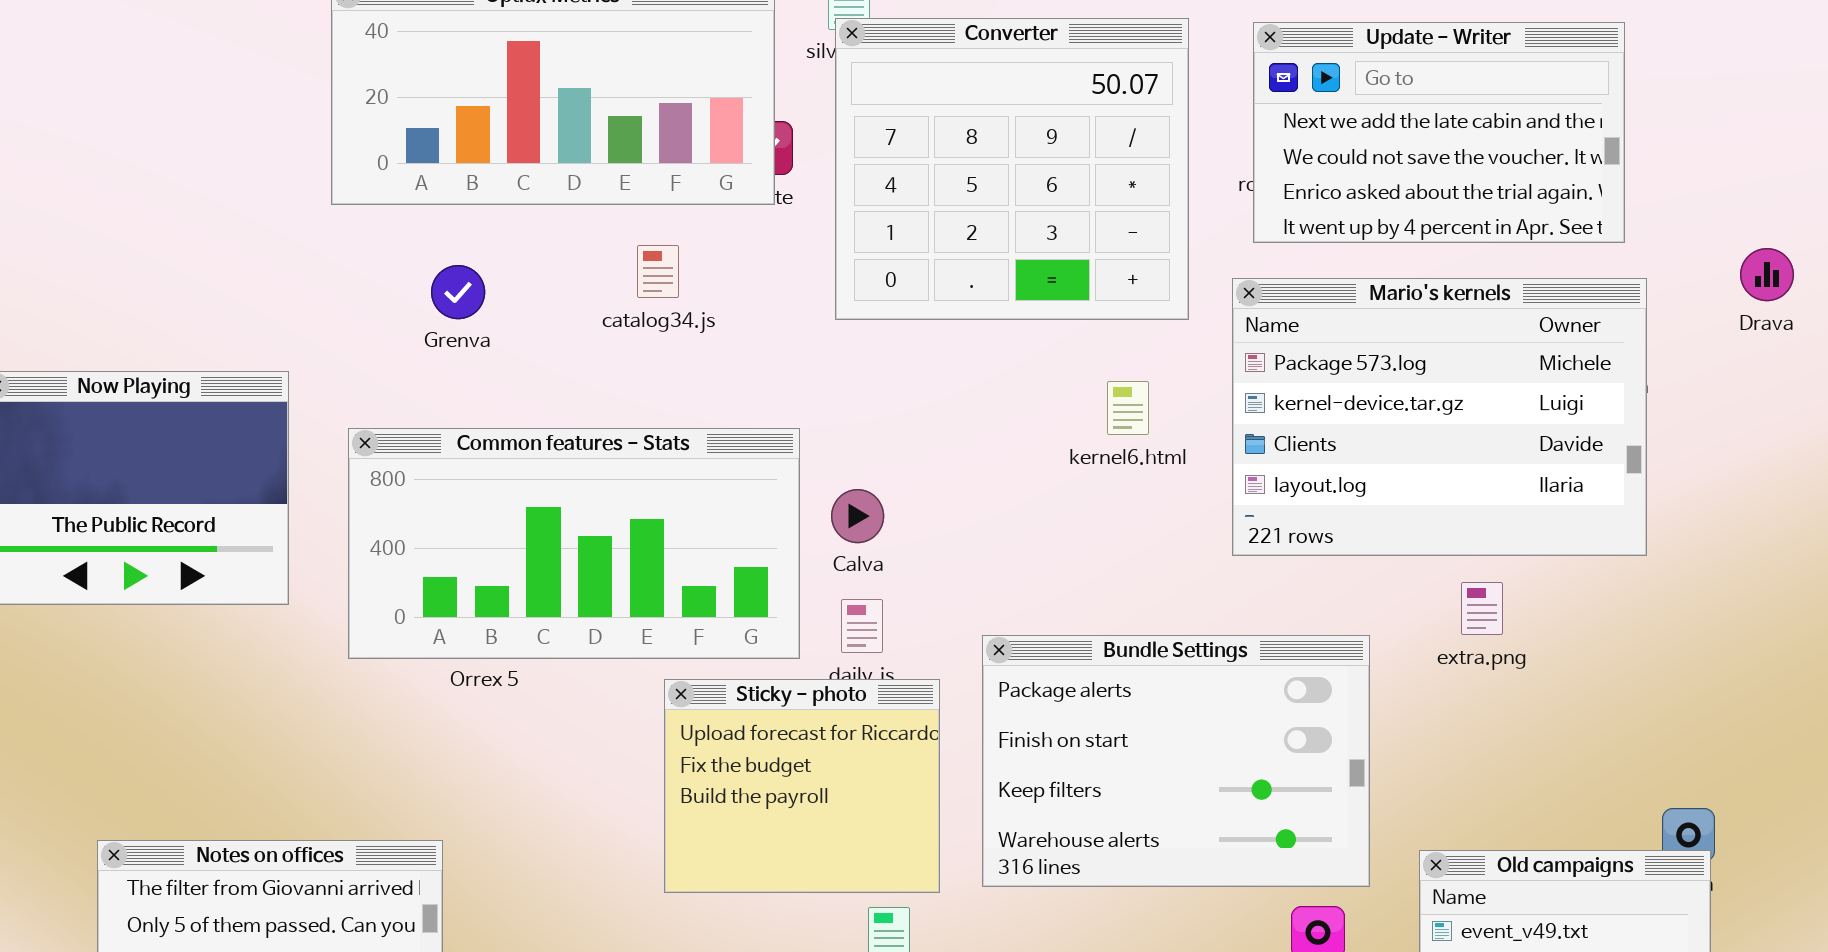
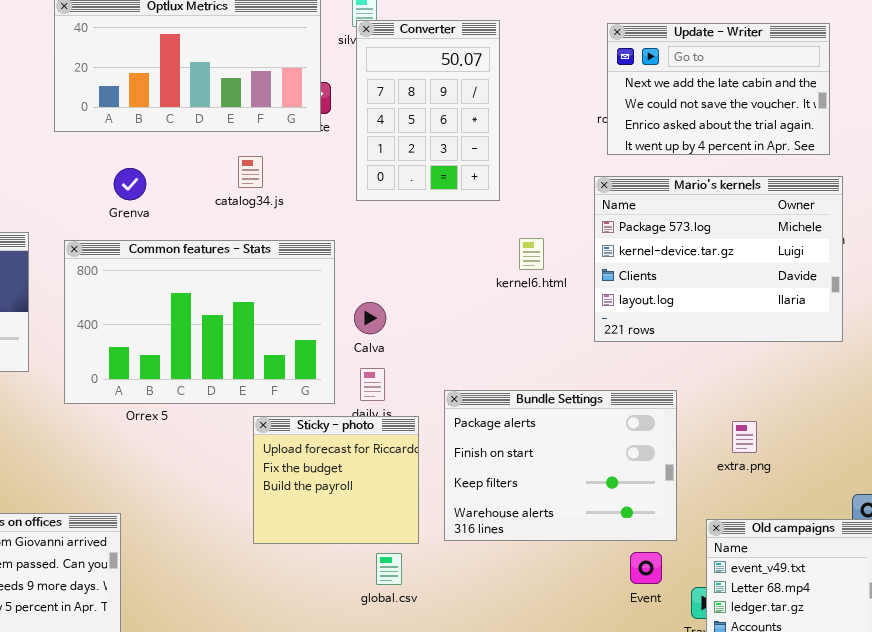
Converter: [835,18,1189,320] -> [356,20,500,201], resized
Common features - Stats: [348,428,800,659] -> [64,240,335,404], resized
extra.png: [1461,582,1503,635] -> [732,421,757,453], moved

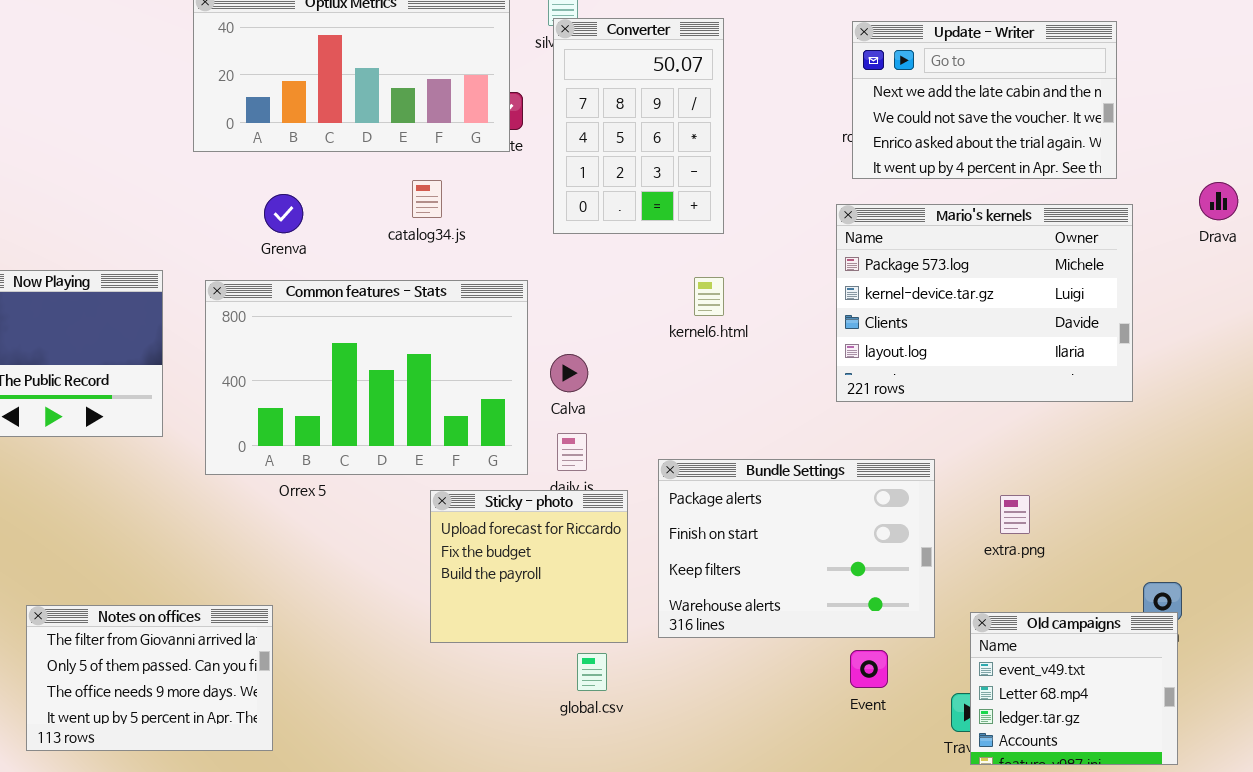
kernel6.html: [519,238,544,270] -> [694,277,724,316], moved
Event: [630,552,662,584] -> [850,650,888,688], moved

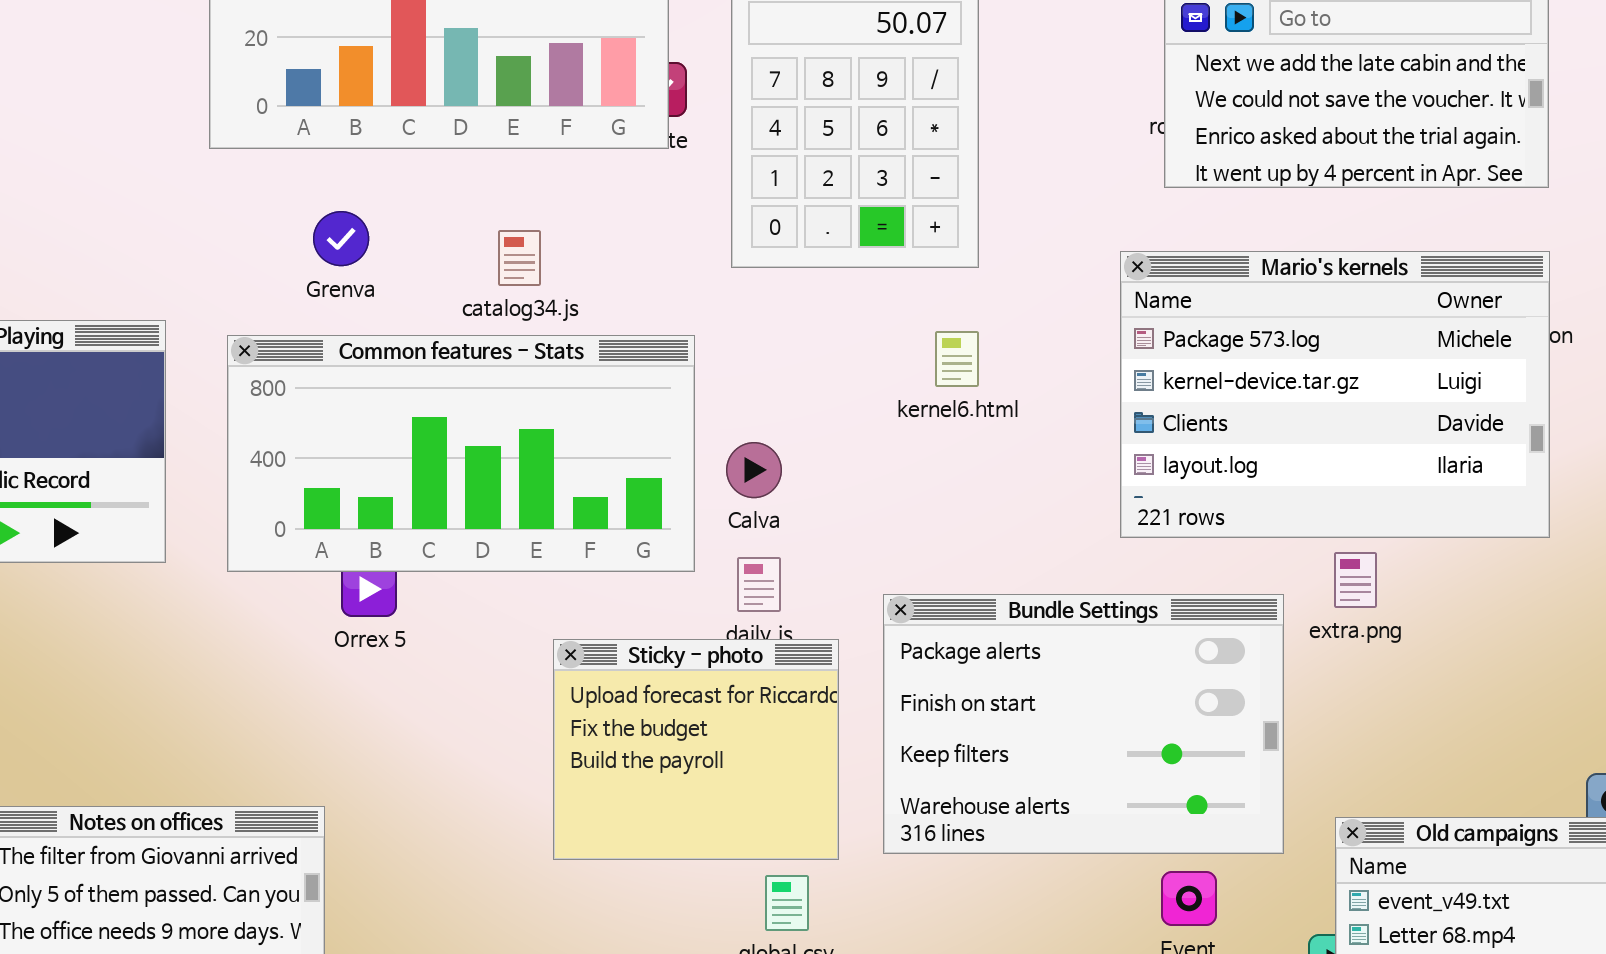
catalog34.js: [412,180,442,218] -> [498,230,541,286], moved
Mario's kernels: [836,204,1133,402] -> [1120,251,1550,538], moved
Common features - Stats: [205,280,528,475] -> [227,335,695,572], resized
extra.png: [1000,495,1030,534] -> [1334,552,1377,608], moved

